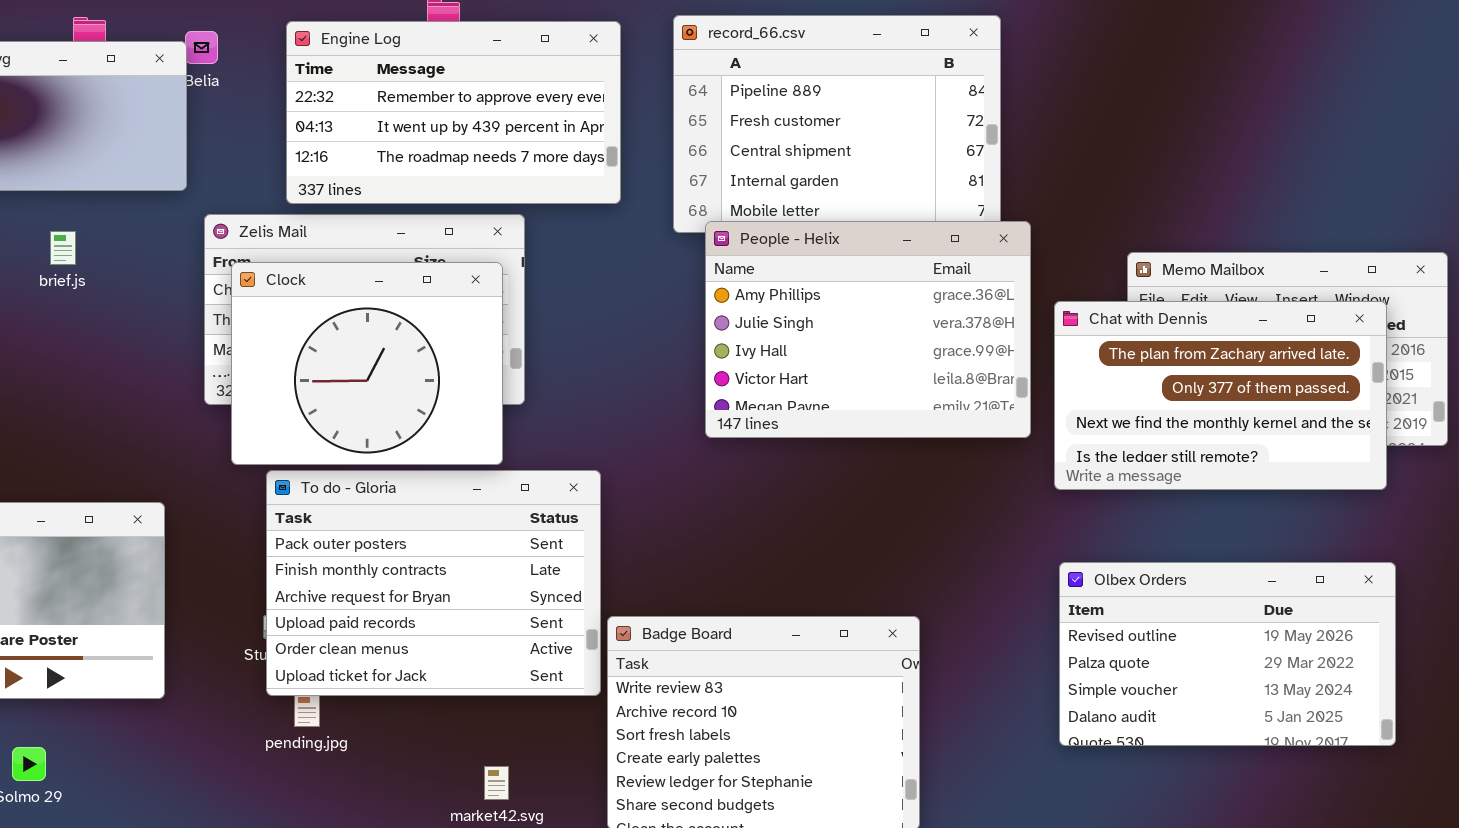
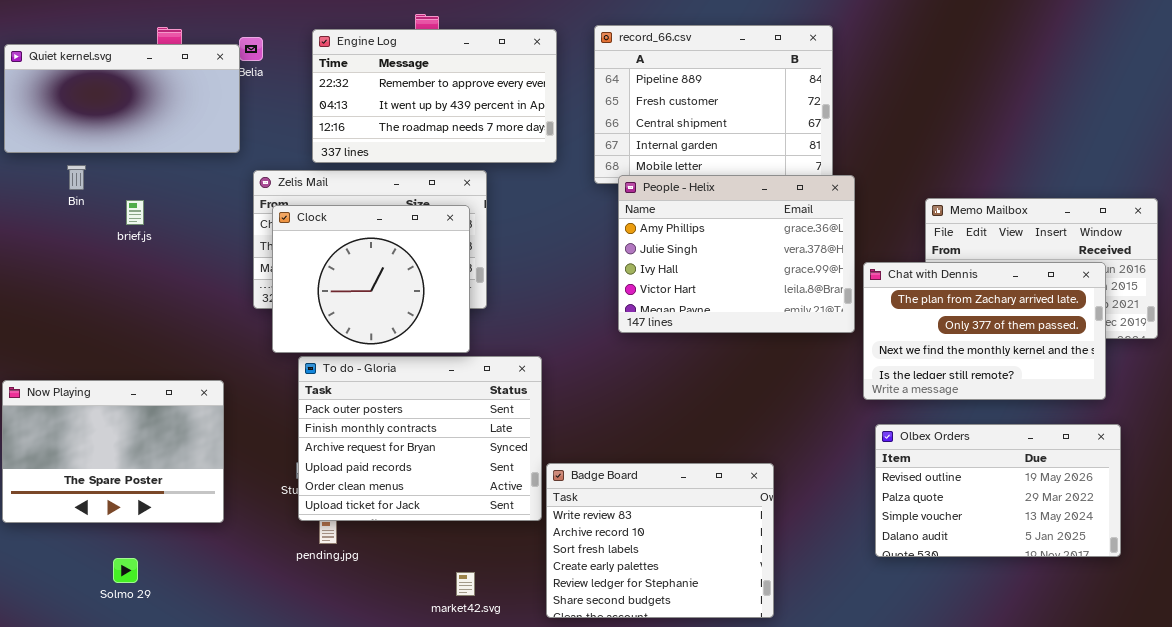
brief.js: [50,231,76,265] -> [126,200,144,225], moved
Chat with Dennis: [1054,301,1387,490] -> [863,262,1106,400], moved

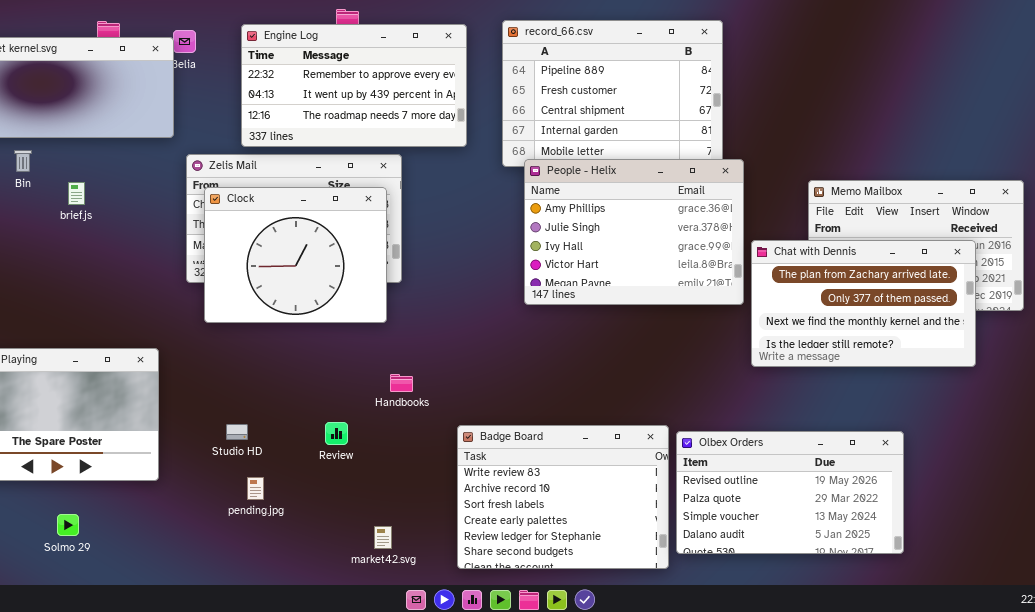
To do - Gloria: [298,356,542,521] -> none, closed
Olbex Orders: [875,424,1121,557] -> [676,431,904,554], moved

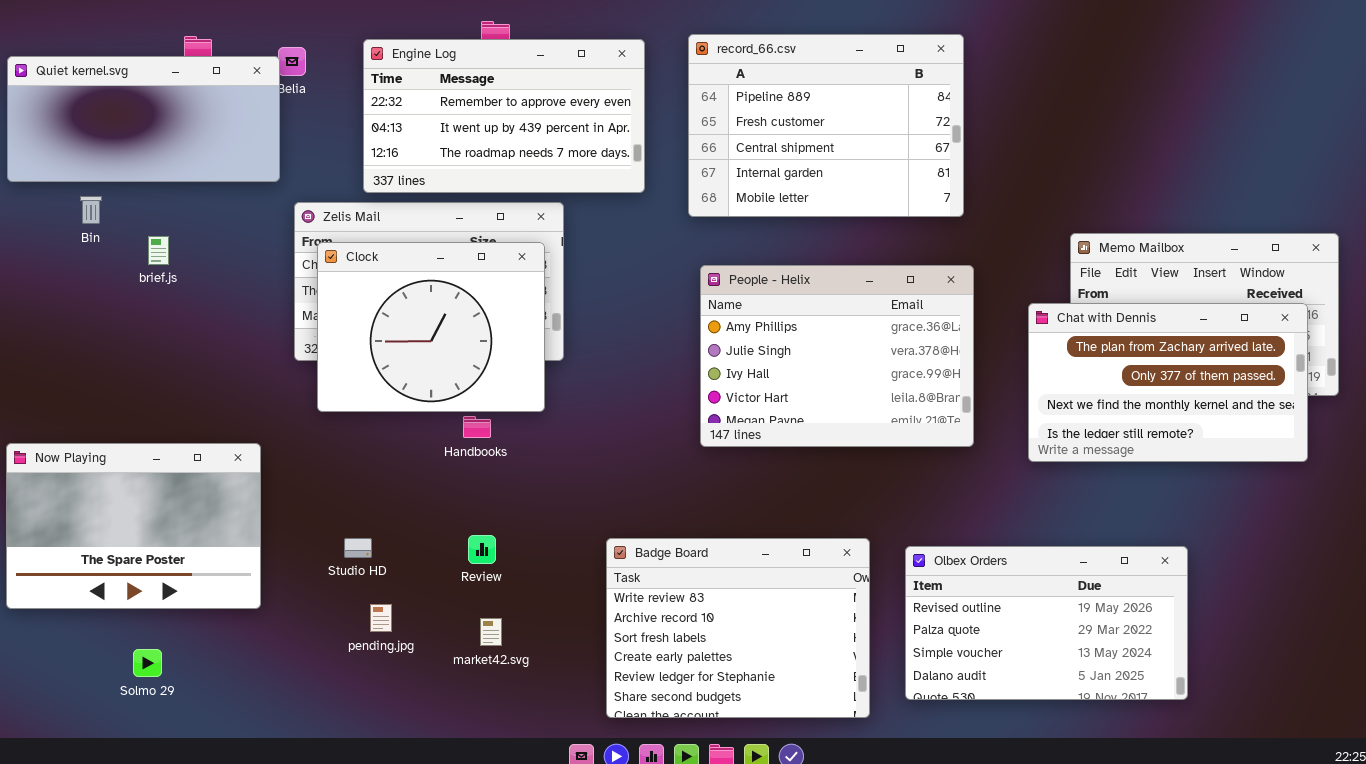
People - Helix: [524,159,744,305] -> [700,265,974,447], moved
Chat with Dennis: [751,240,976,367] -> [1028,303,1308,462], moved
Handbooks: [390,374,413,392] -> [463,416,491,438], moved
Badge Board: [457,425,669,569] -> [606,538,870,718], moved
market42.svg: [374,526,392,549] -> [480,618,502,646], moved

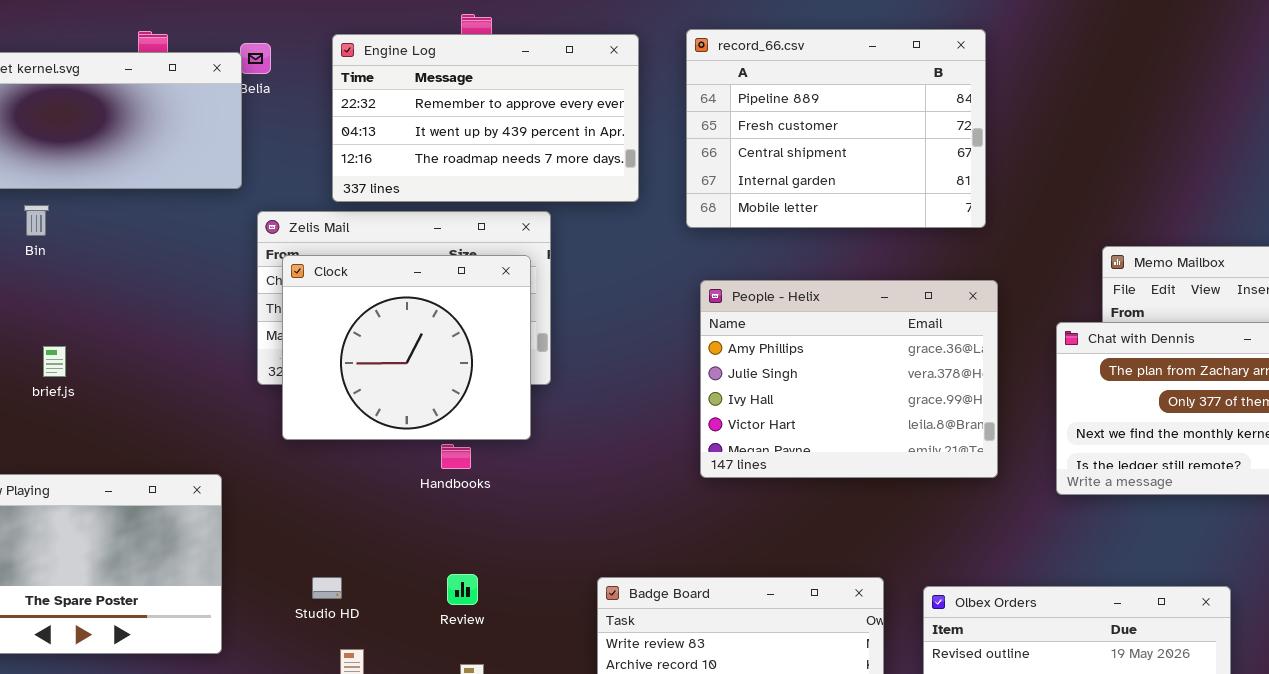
brief.js: [148,236,169,265] -> [43,346,66,377], moved

